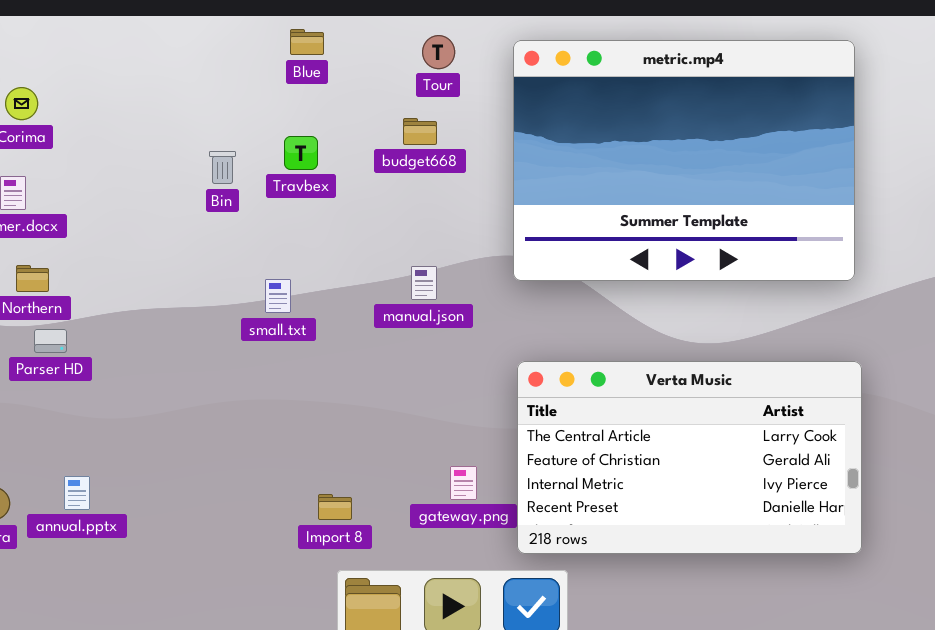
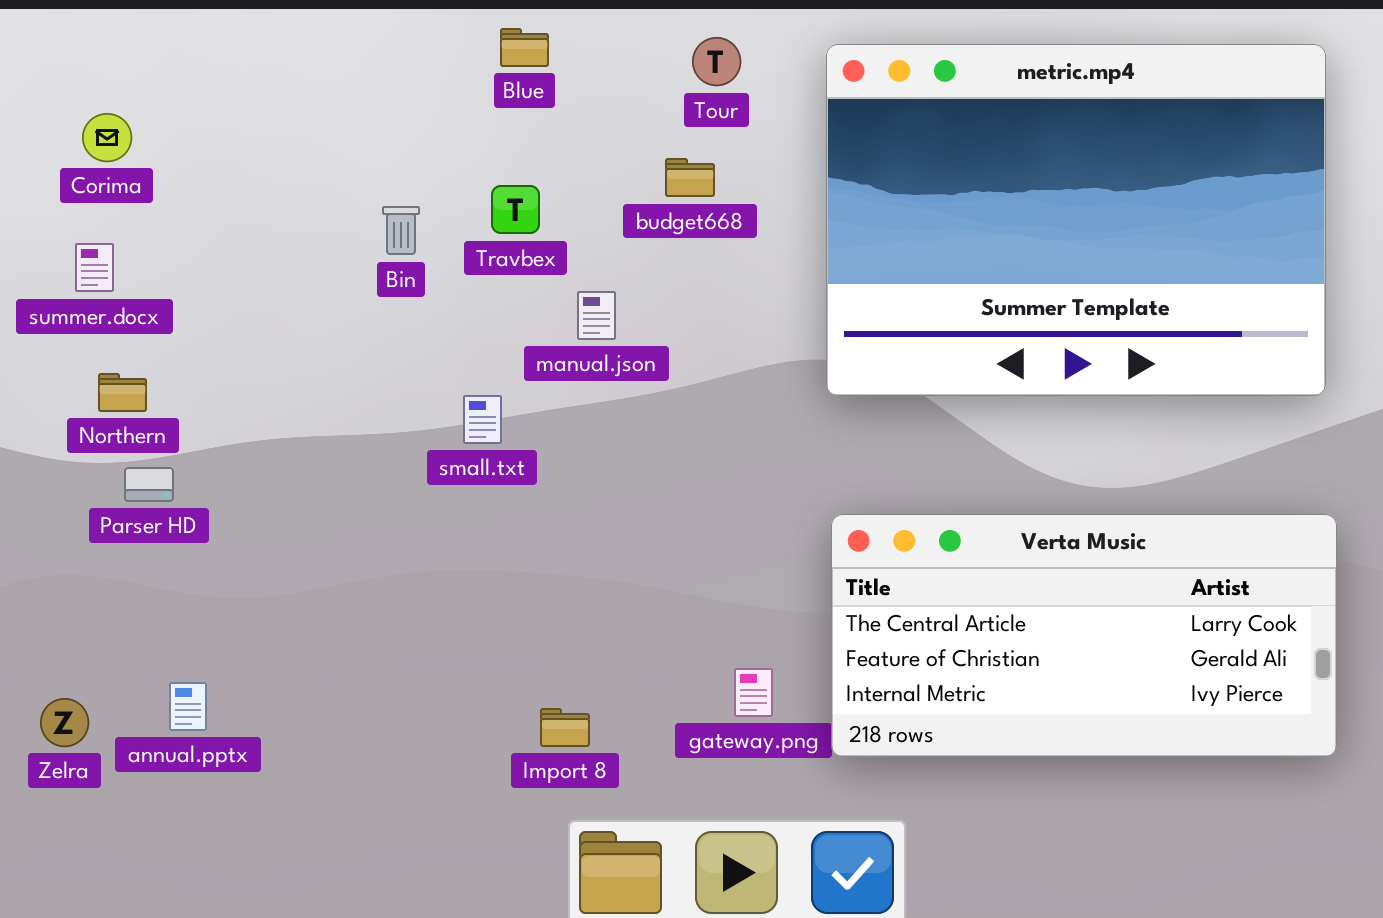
manual.json: [411,266,437,300] -> [577,291,616,340], moved
Verta Music: [517,361,862,554] -> [831,514,1337,757], resized

